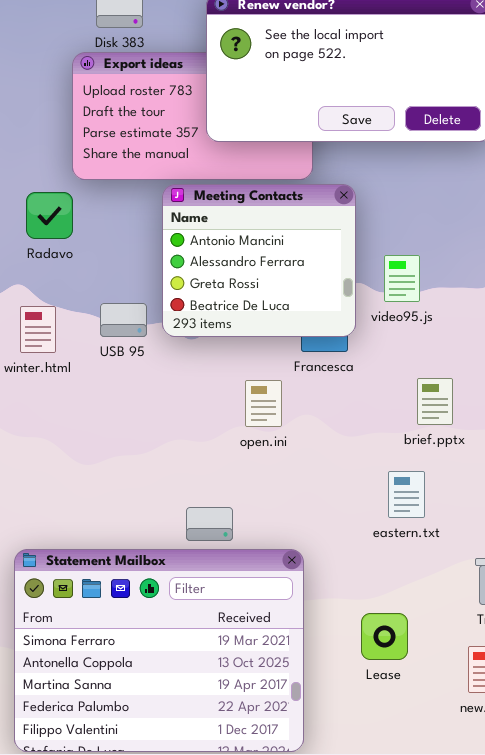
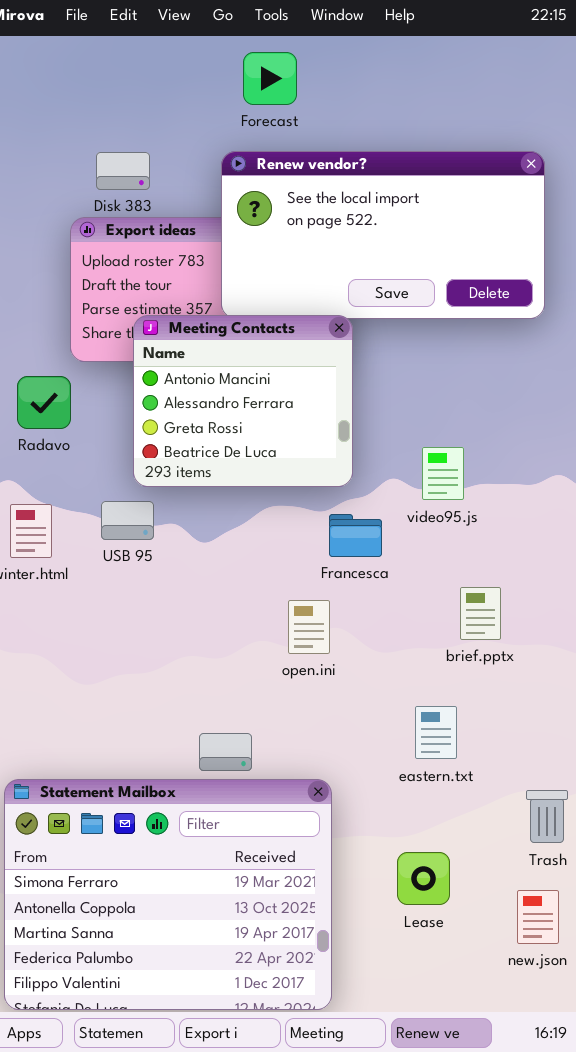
Meeting Contacts: [162,184,356,337] -> [133,315,353,487], moved
open.ini: [245,380,282,427] -> [288,600,330,654], moved
eastern.txt: [388,471,425,518] -> [415,706,457,759], moved

